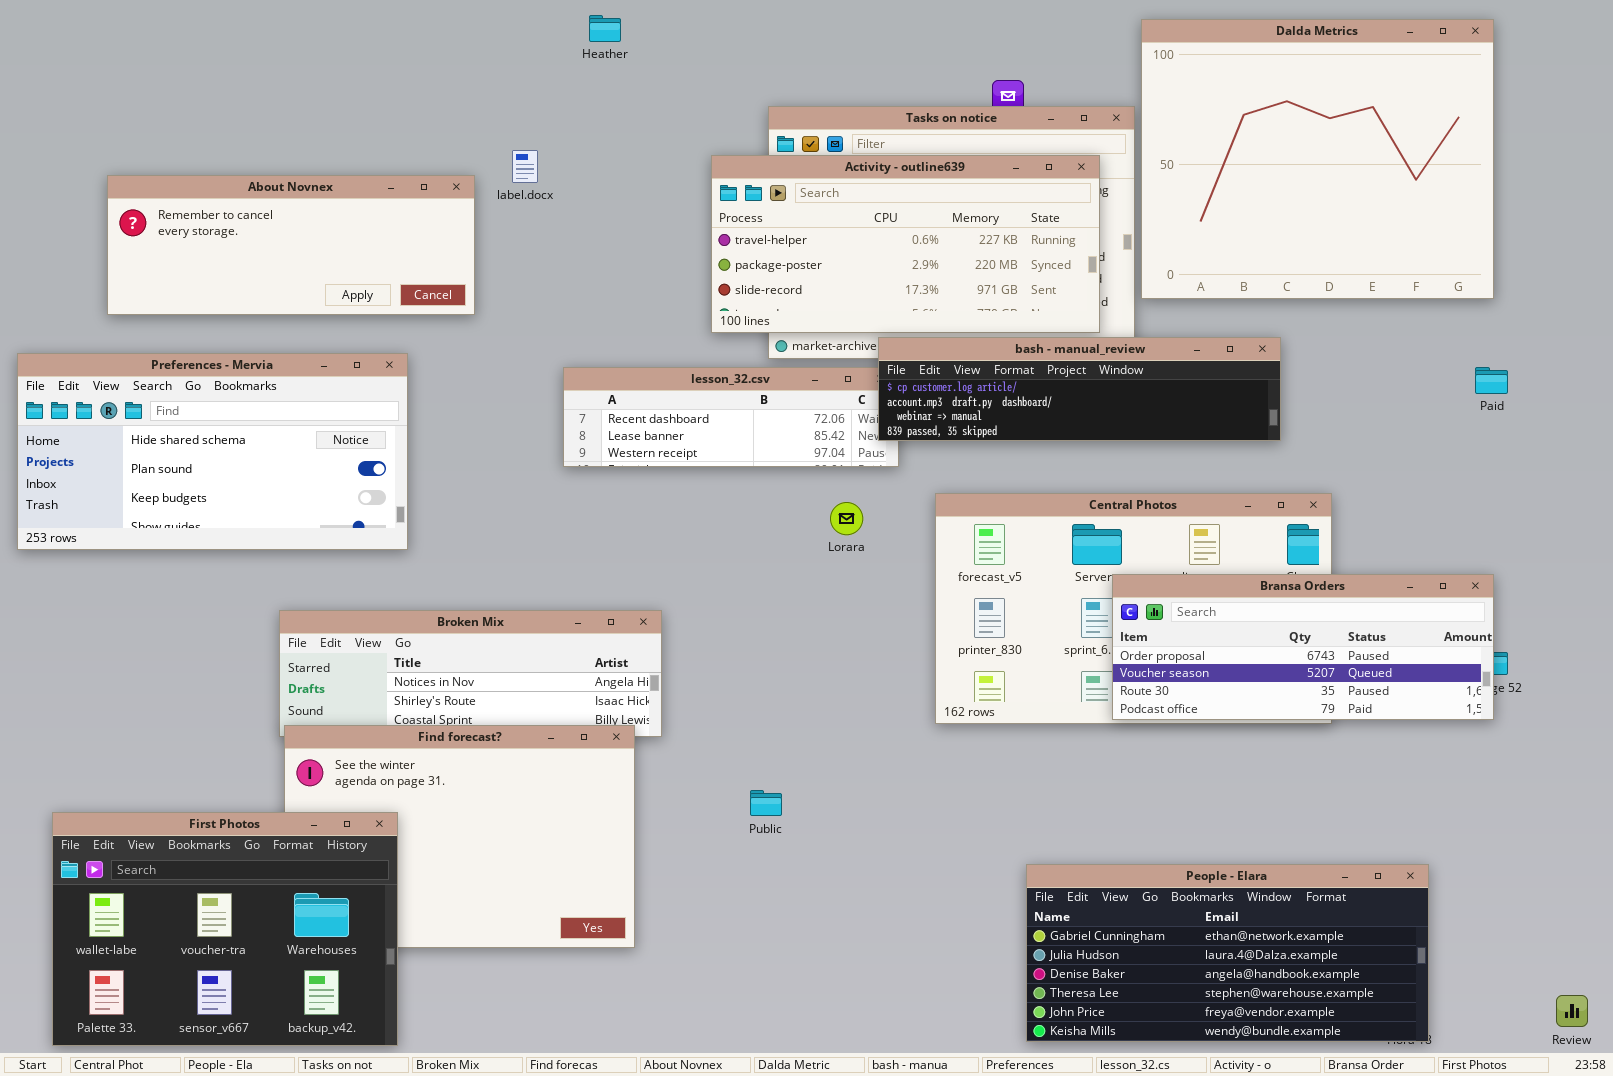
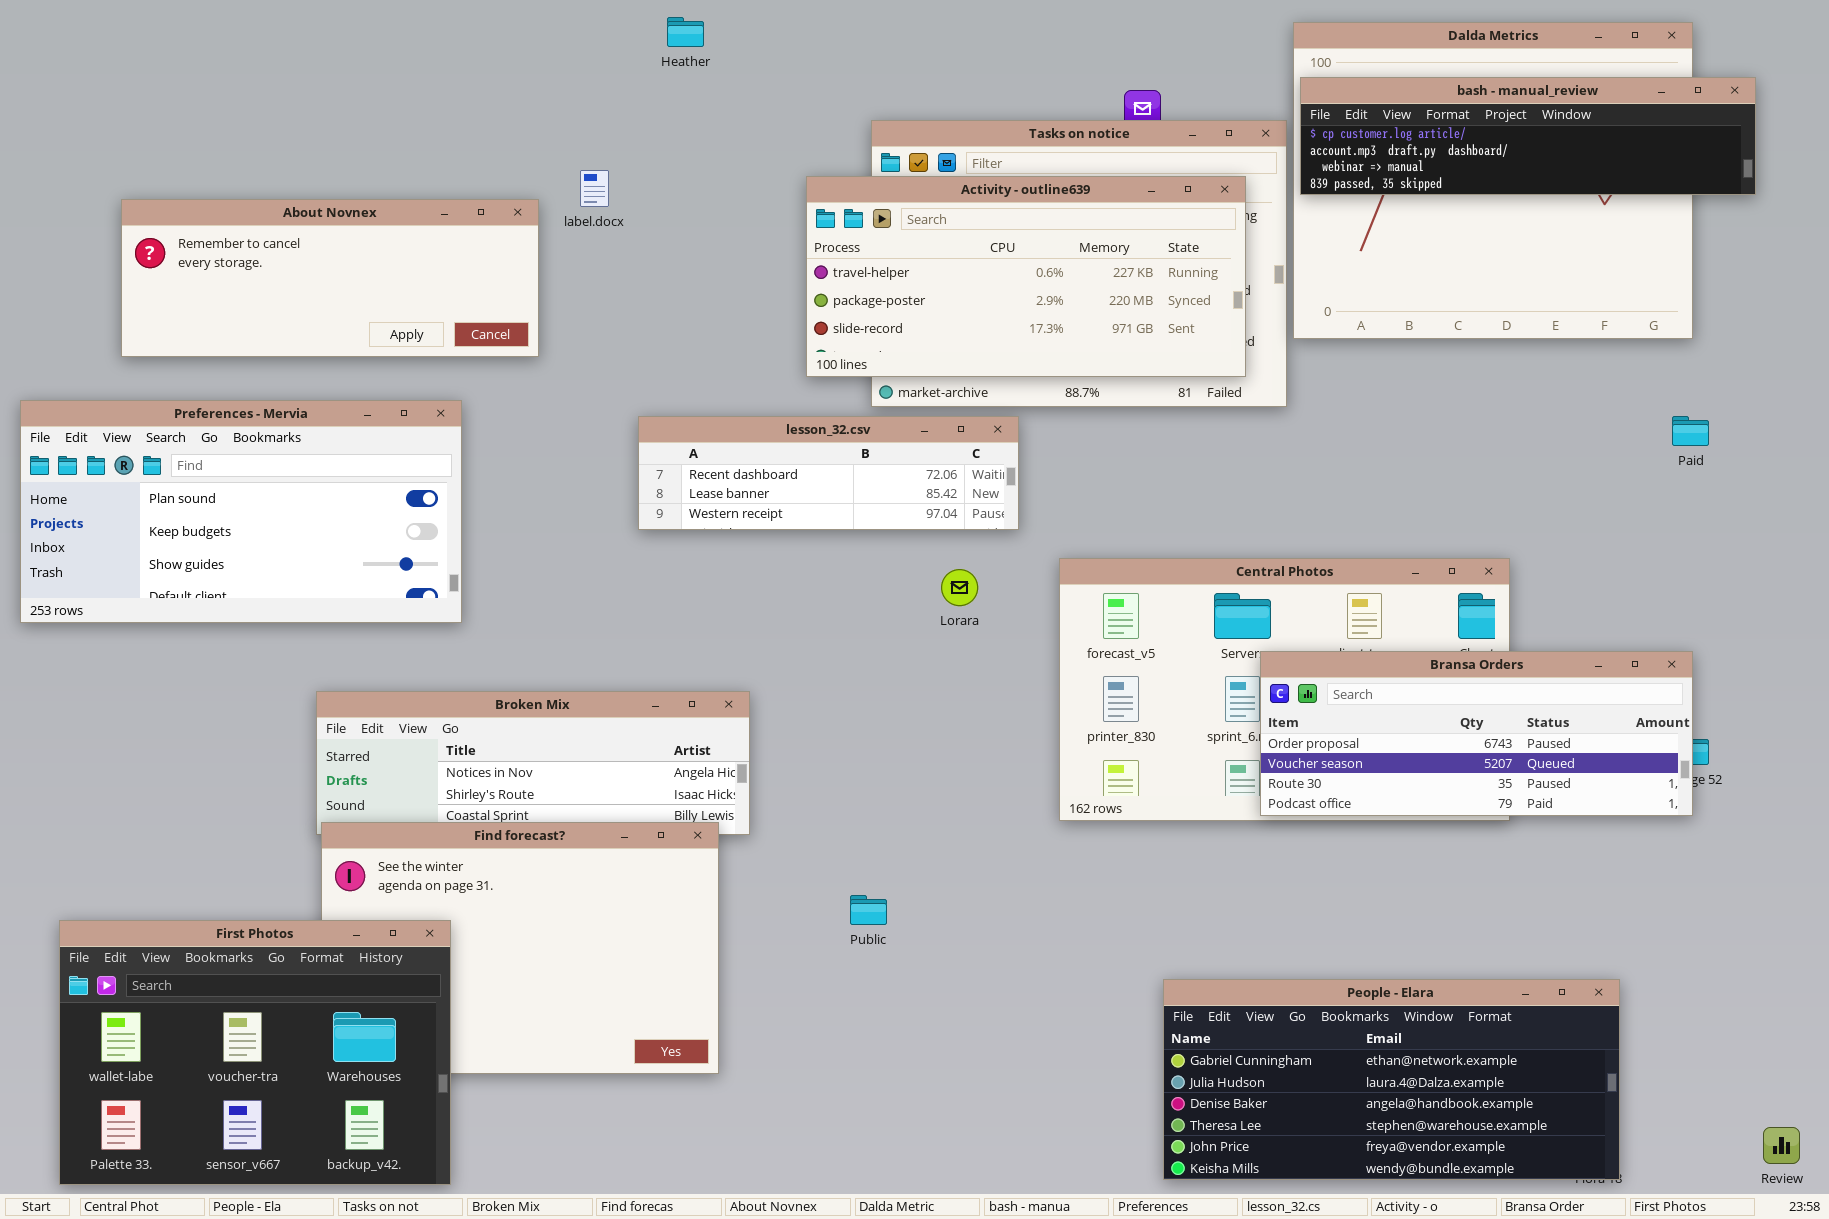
bash - manual_review: [878,337,1281,441] -> [1300,77,1756,195], moved
Preferences - Mervia: [17,353,408,550] -> [20,400,462,623], scrolled down 1 row

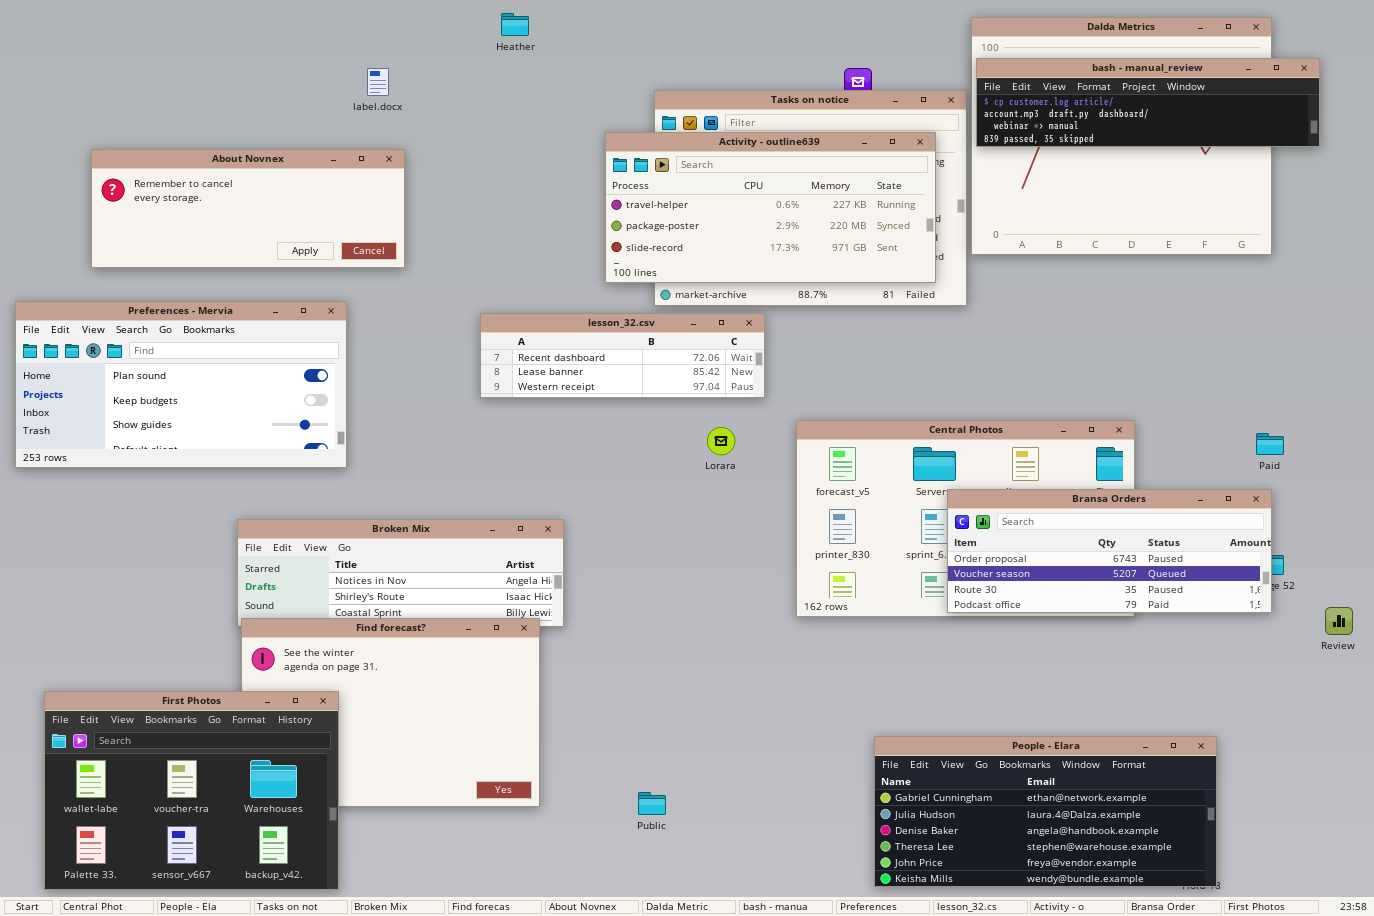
label.docx: [580,170,609,207] -> [367,68,389,96], moved
Paid: [1672,416,1709,446] -> [1256,433,1284,455], moved
Public: [850,895,887,925] -> [638,792,666,815], moved
Review: [1763,1127,1800,1164] -> [1325,607,1353,635], moved

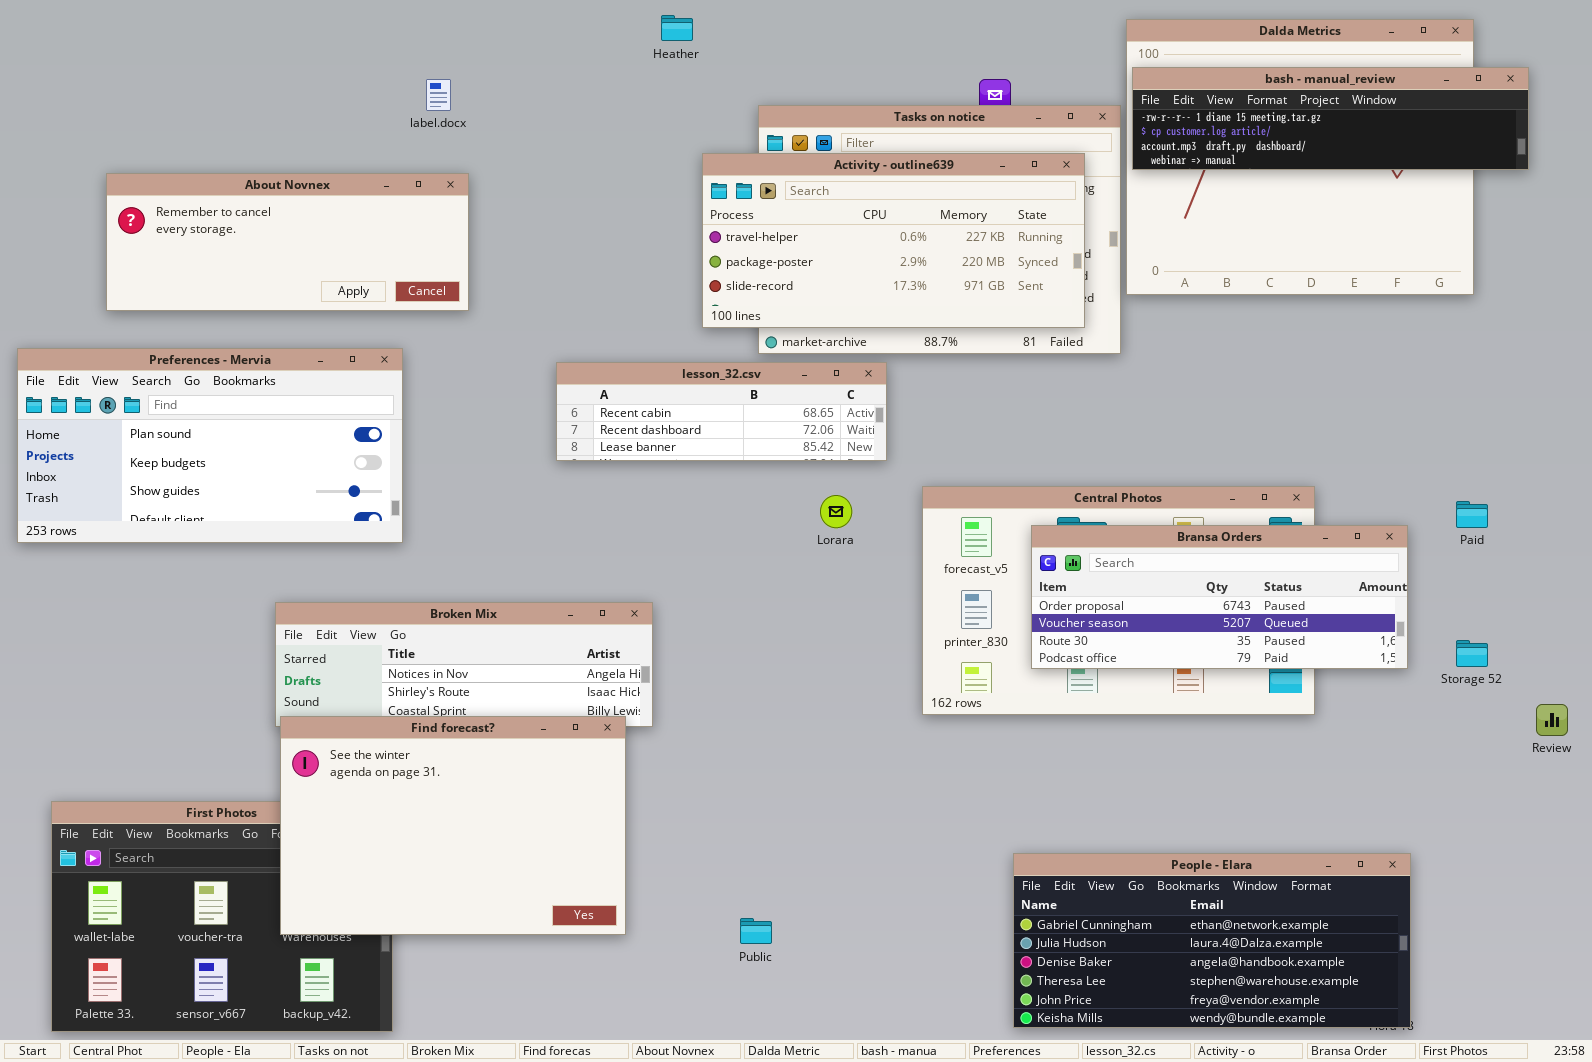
Heather: [501,13,529,36] -> [661,15,693,41], moved
bash - manual_review: [976,58,1320,147] -> [1132,67,1529,170], scrolled up 1 row
lesson_32.csv: [480,313,765,398] -> [556,362,887,461], scrolled up 1 row
Bransa Orders: [947,489,1272,613] -> [1031,525,1408,669], moved
Find forecast?: [241,618,540,807] -> [280,716,626,935], raised

